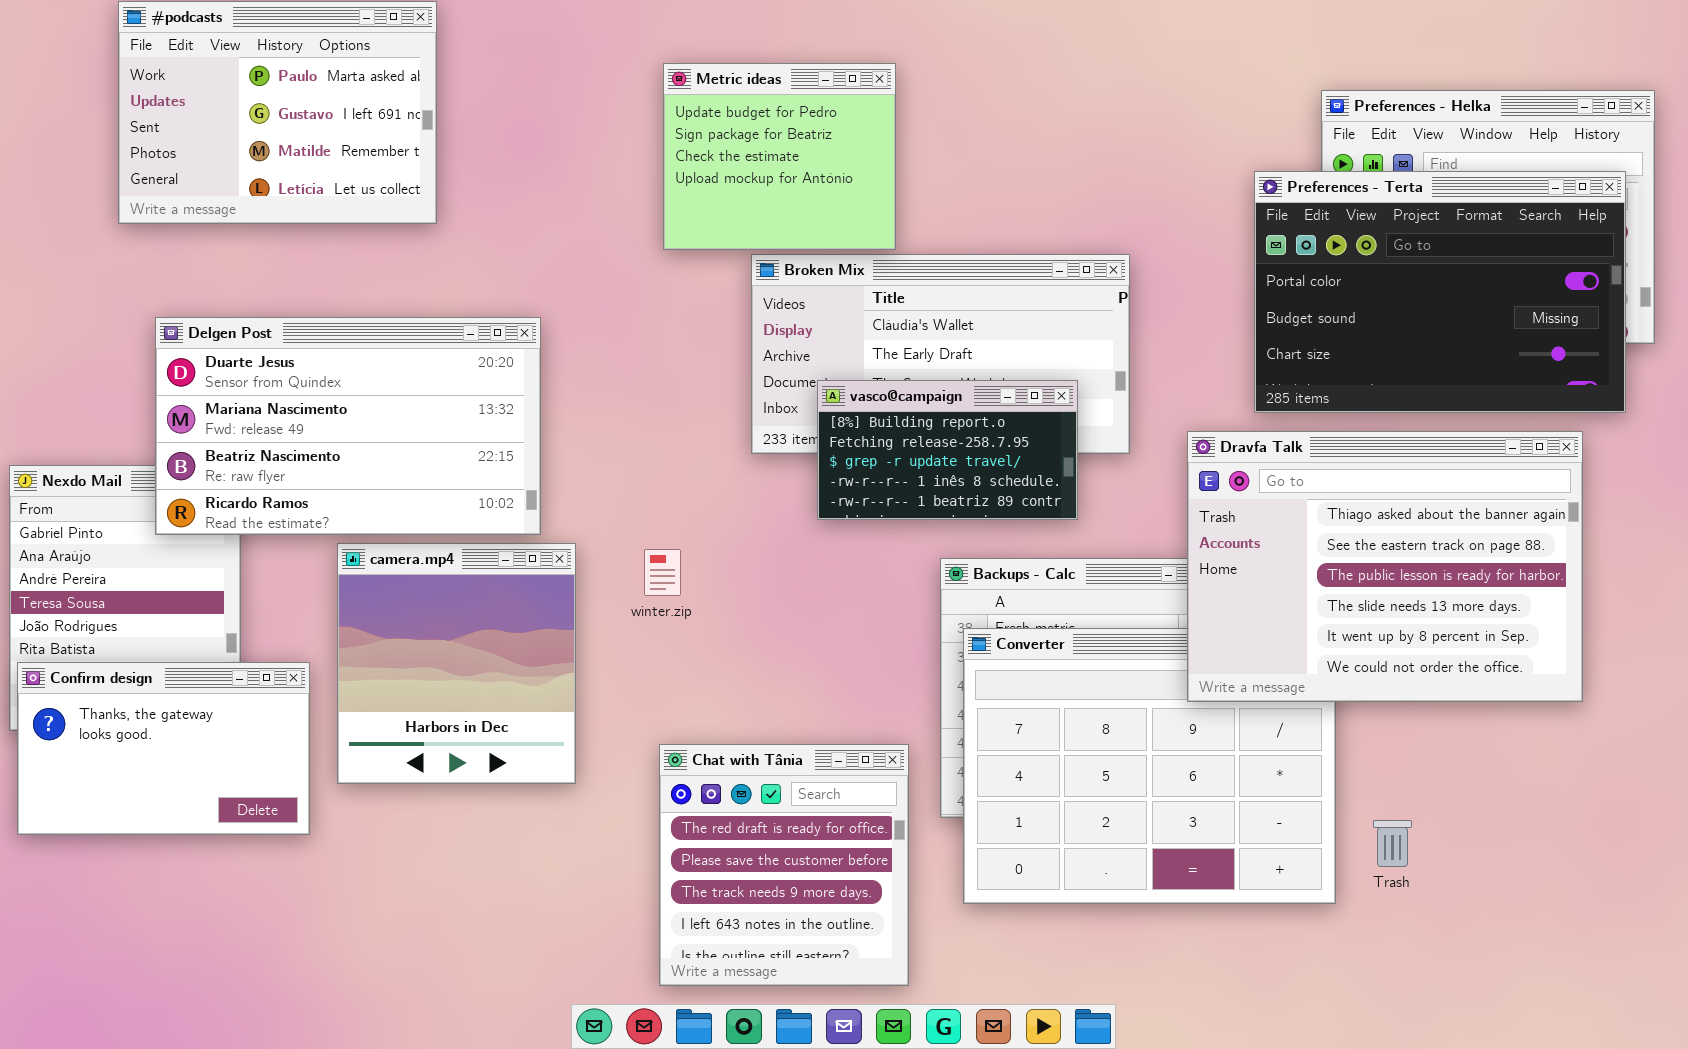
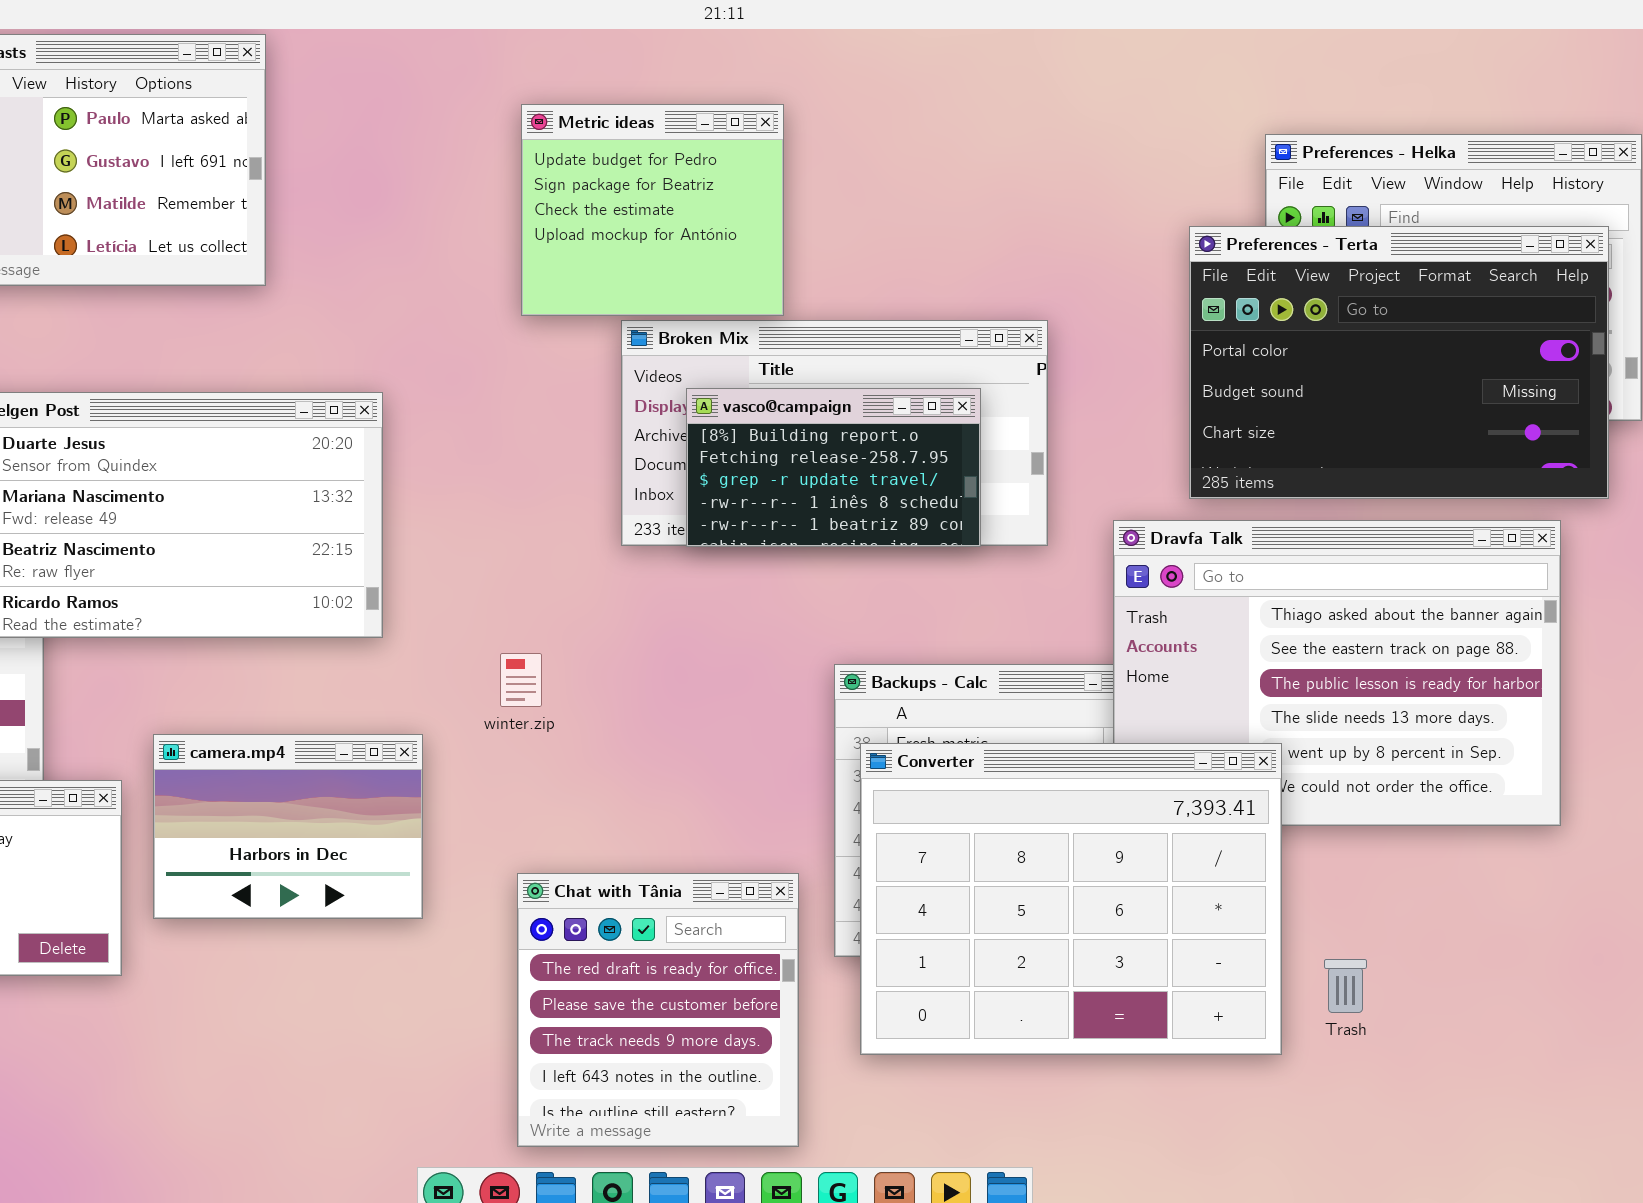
vasco@campaign: [817,380,1078,520] -> [686,388,981,547], moved
camera.mp4: [337,543,576,784] -> [153,734,423,919], resized
Converter: [963,628,1336,904] -> [860,743,1282,1055], raised

